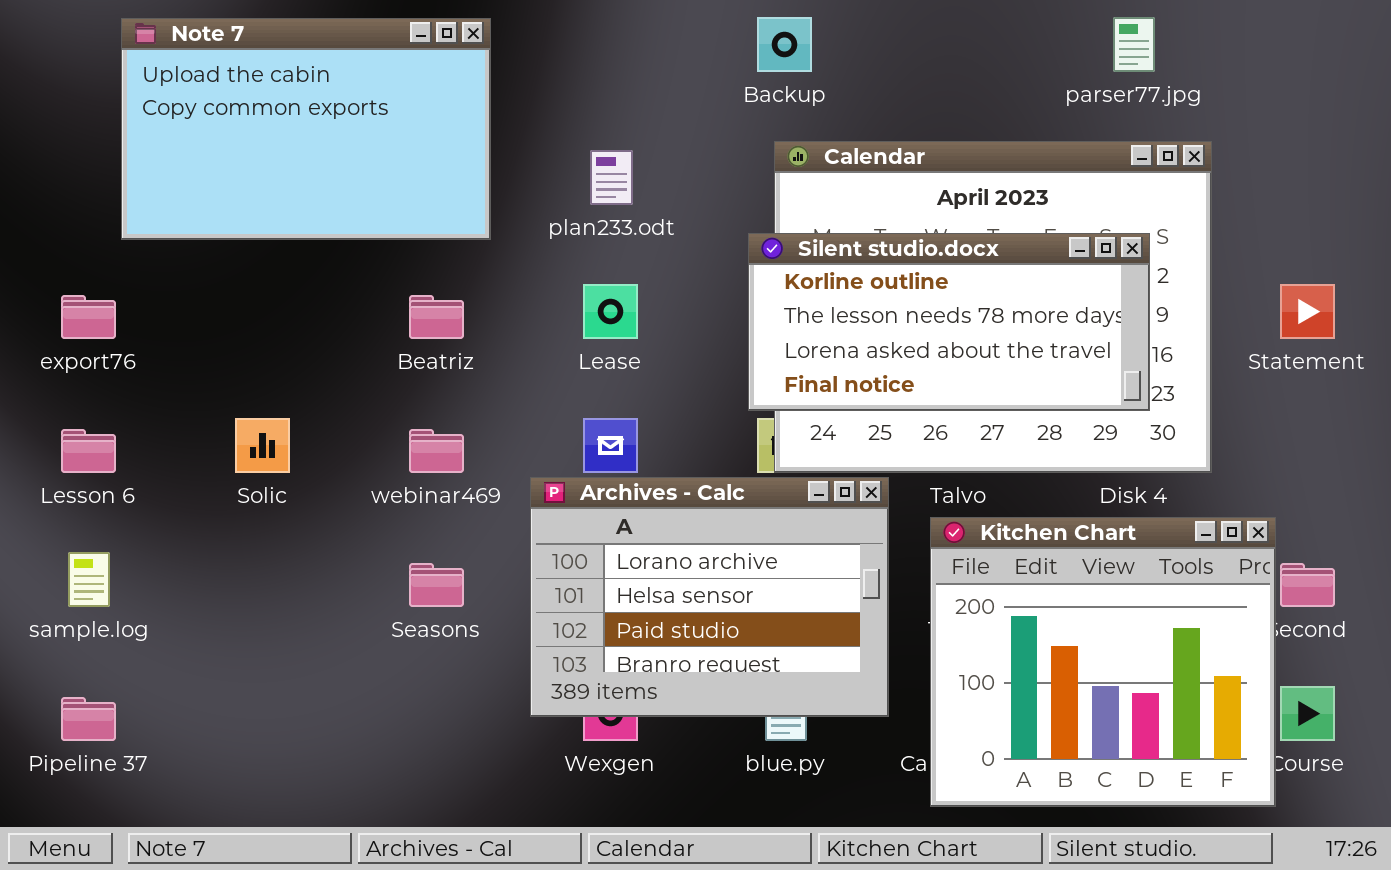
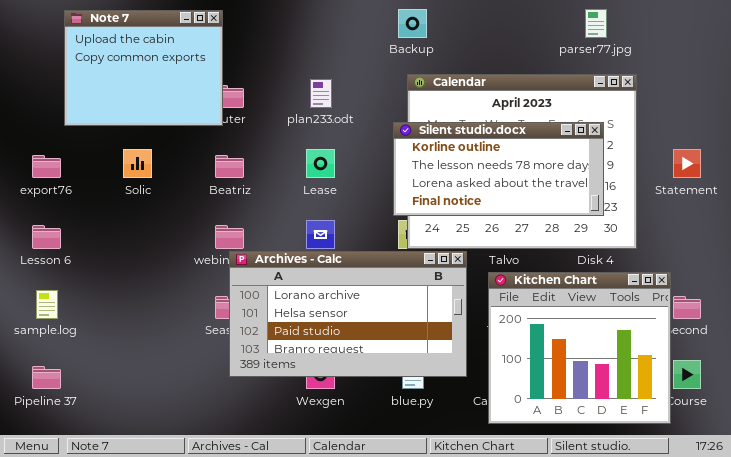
Note 7: [121,18,491,240] -> [64,10,223,126], resized
Solic: [235,418,290,473] -> [123,149,152,178], moved
Archives - Calc: [530,477,889,717] -> [229,251,467,377], resized

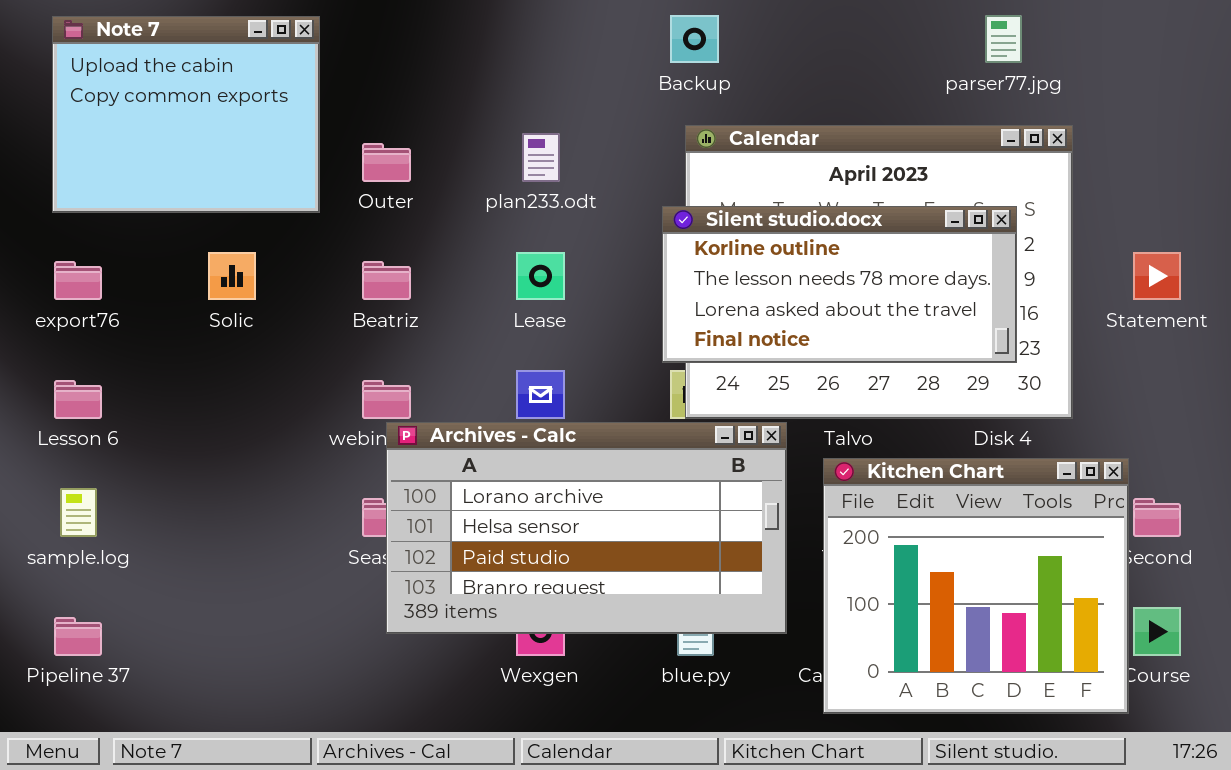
Note 7: [64,10,223,126] -> [52,16,320,213], moved

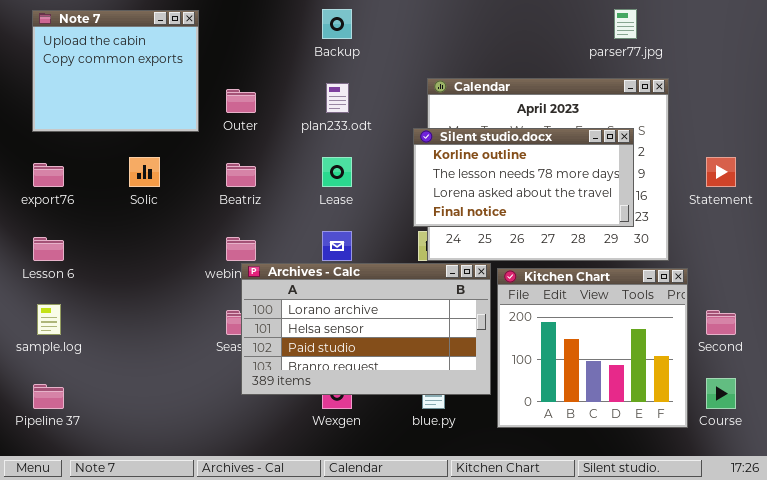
Backup: [670,15,719,63] -> [322,9,352,39], moved
Kitchen Chart: [823,458,1129,714] -> [497,268,688,428], moved

